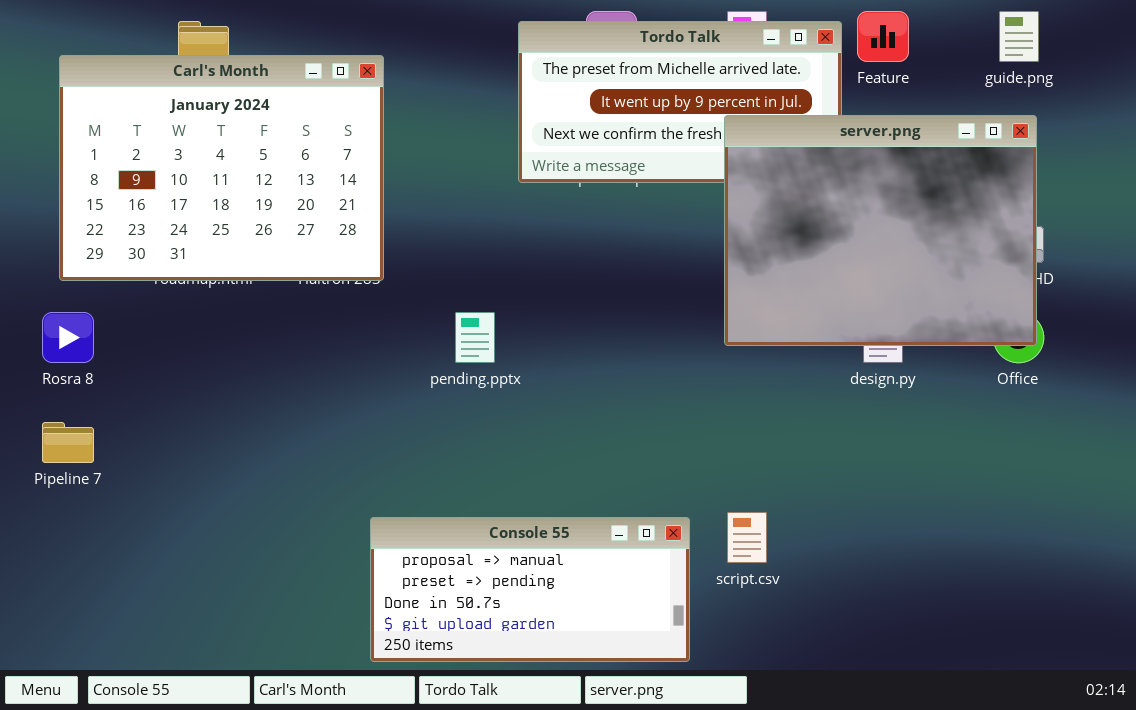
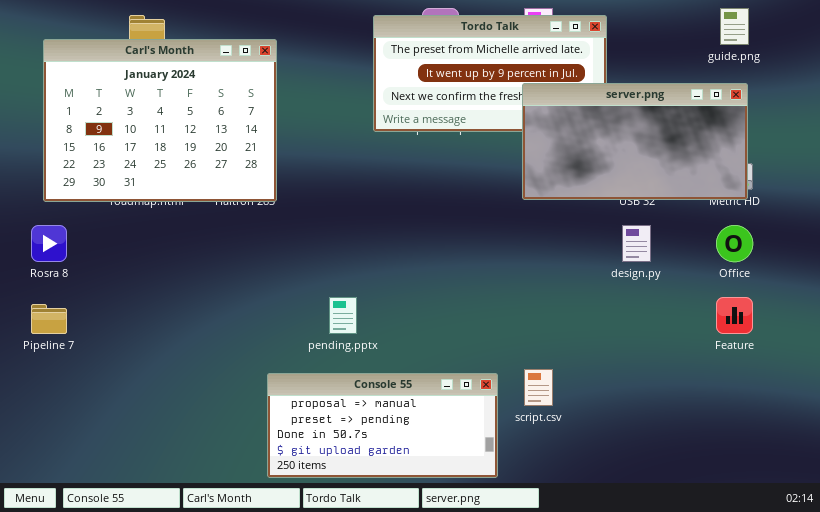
Feature: [857,11,909,62] -> [716,297,753,334], moved
server.png: [724,115,1037,346] -> [522,83,748,200], resized
pending.pptx: [455,312,495,363] -> [329,297,357,334], moved

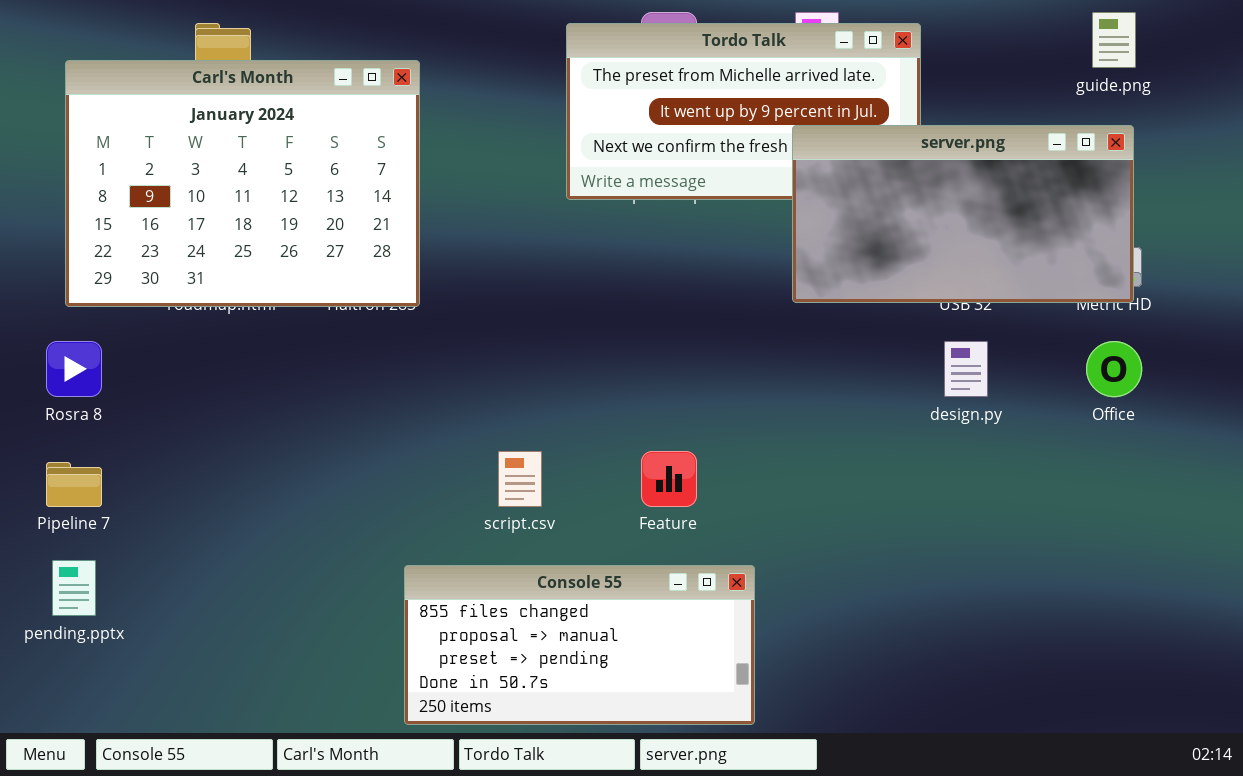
pending.pptx: [329,297,357,334] -> [52,560,96,616], moved
Feature: [716,297,753,334] -> [641,451,697,507], moved
script.csv: [524,369,553,406] -> [498,451,542,507], moved
Console 55: [267,373,498,478] -> [404,565,755,725], scrolled up 1 row

